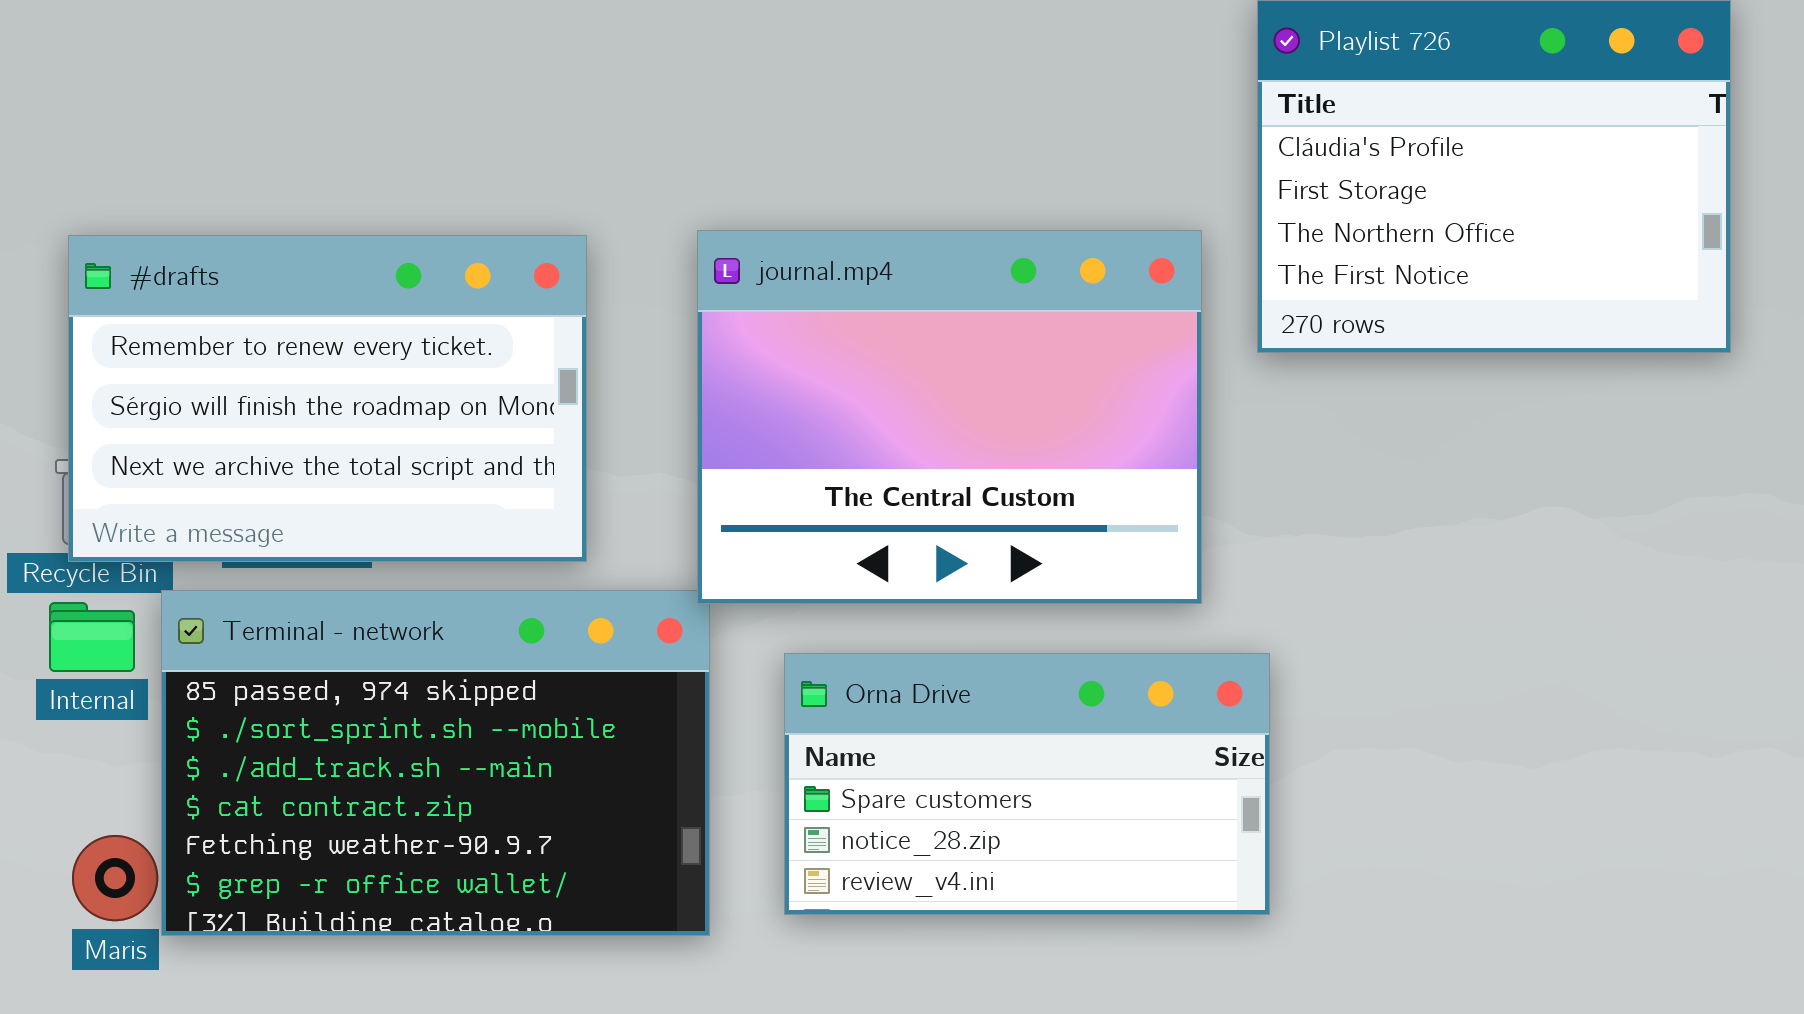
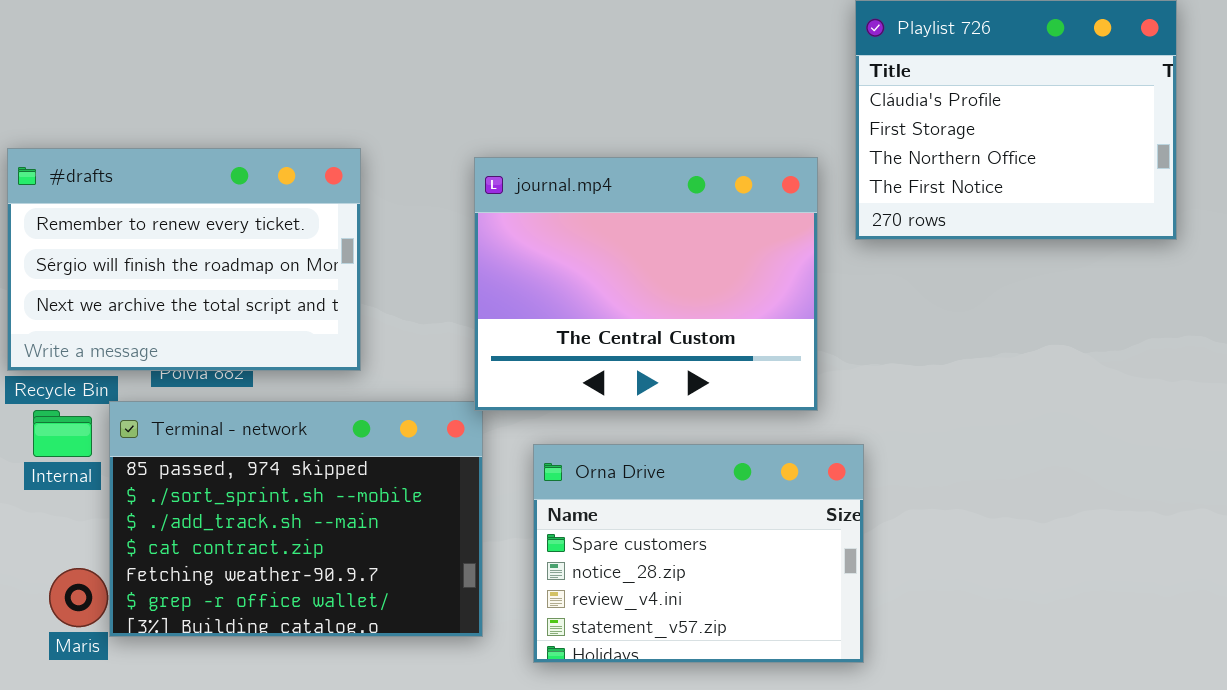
#drafts: [68,235,587,562] -> [7,148,361,371], moved
Orna Drive: [784,653,1270,915] -> [533,444,864,663], resized

